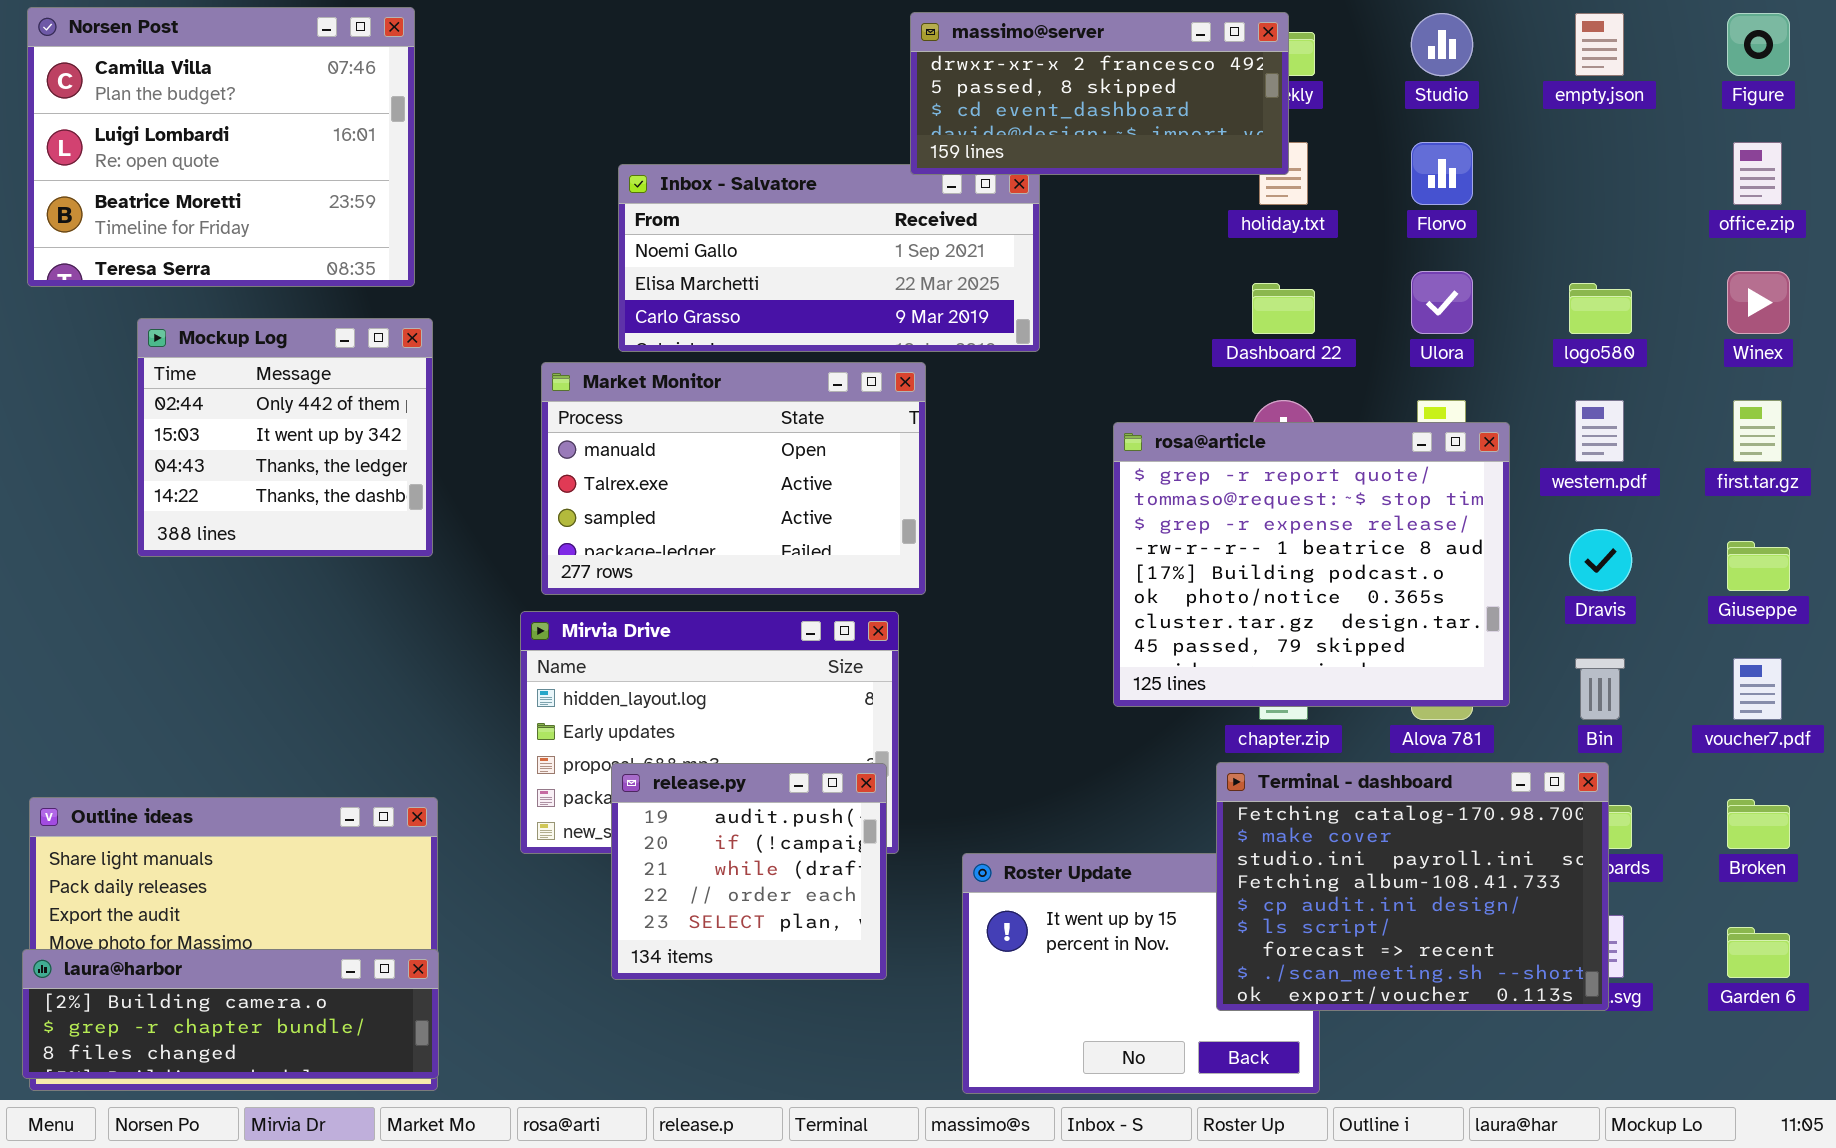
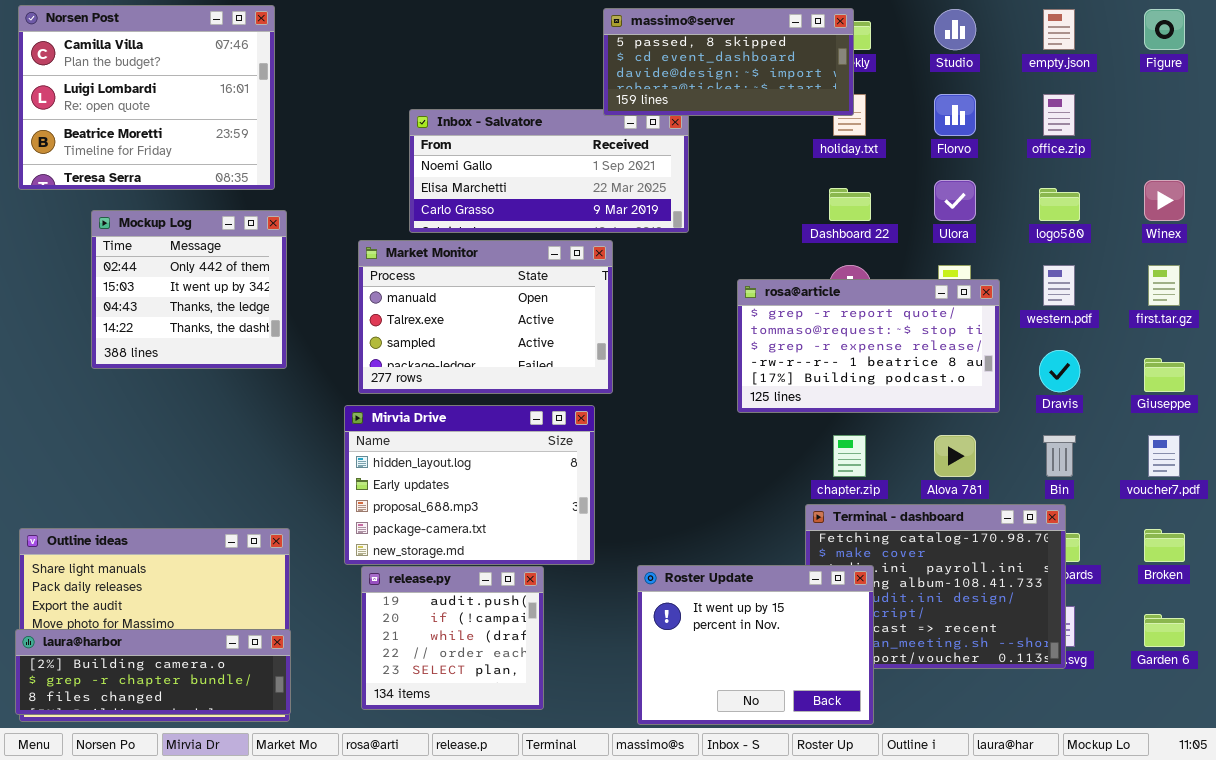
massimo@server: [910,12,1289,175] -> [603,8,854,116], scrolled down 1 row
office.zip: [1733,142,1782,205] -> [1043,94,1075,136], moved
rosa@article: [1113,422,1510,707] -> [737,279,1000,413], resized
release.py: [611,763,887,980] -> [361,566,544,710], moved
Roster Update: [962,853,1320,1094] -> [637,565,874,725], raised

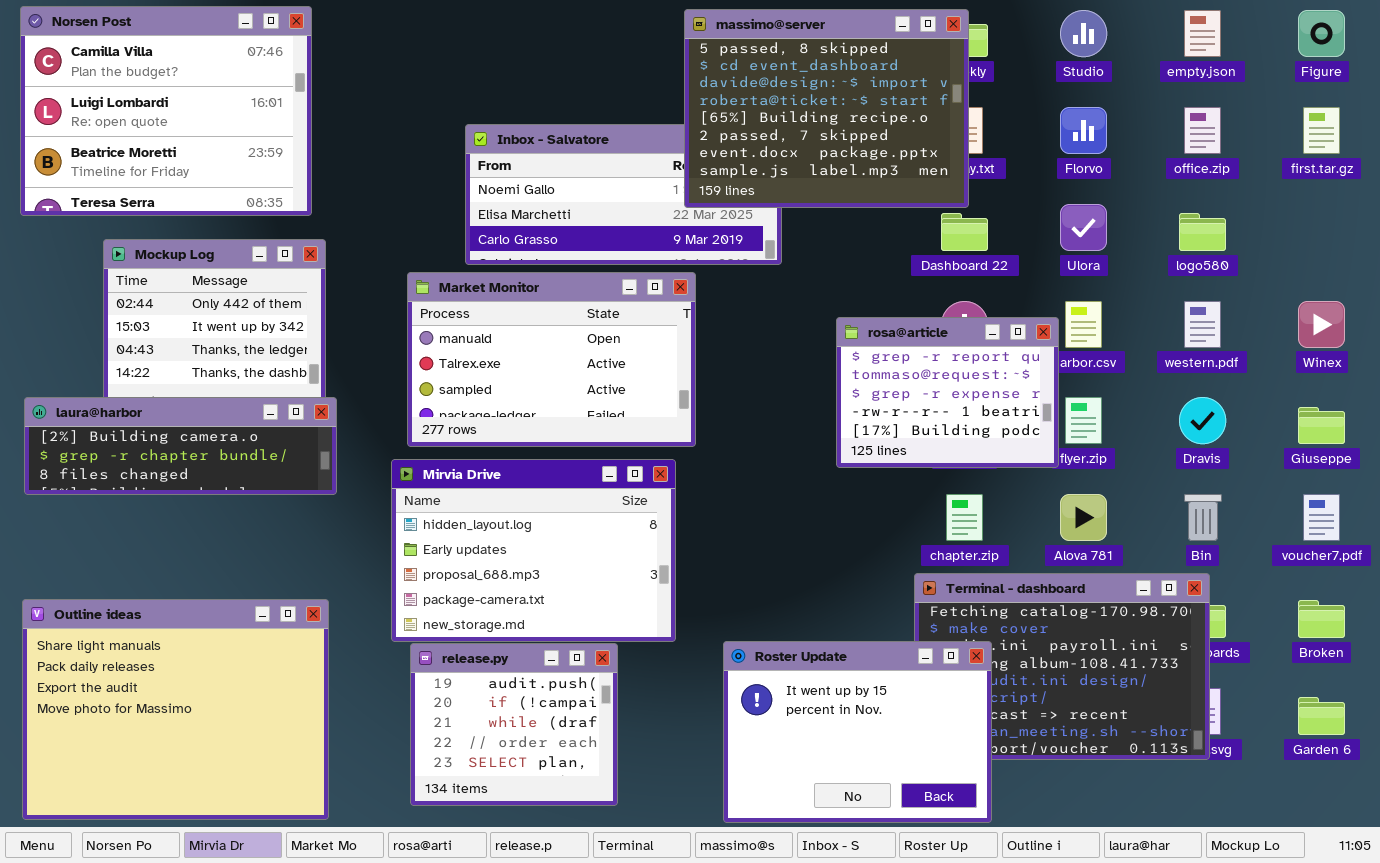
massimo@server: [603,8,854,116] -> [684,9,969,208], resized
Winex: [1144,180,1185,221] -> [1298,301,1345,348], moved
first.tar.gz: [1148,265,1180,306] -> [1303,107,1340,154], moved
rosa@article: [737,279,1000,413] -> [836,317,1059,468], resized
laura@harbor: [15,629,291,715] -> [24,397,337,495], moved

